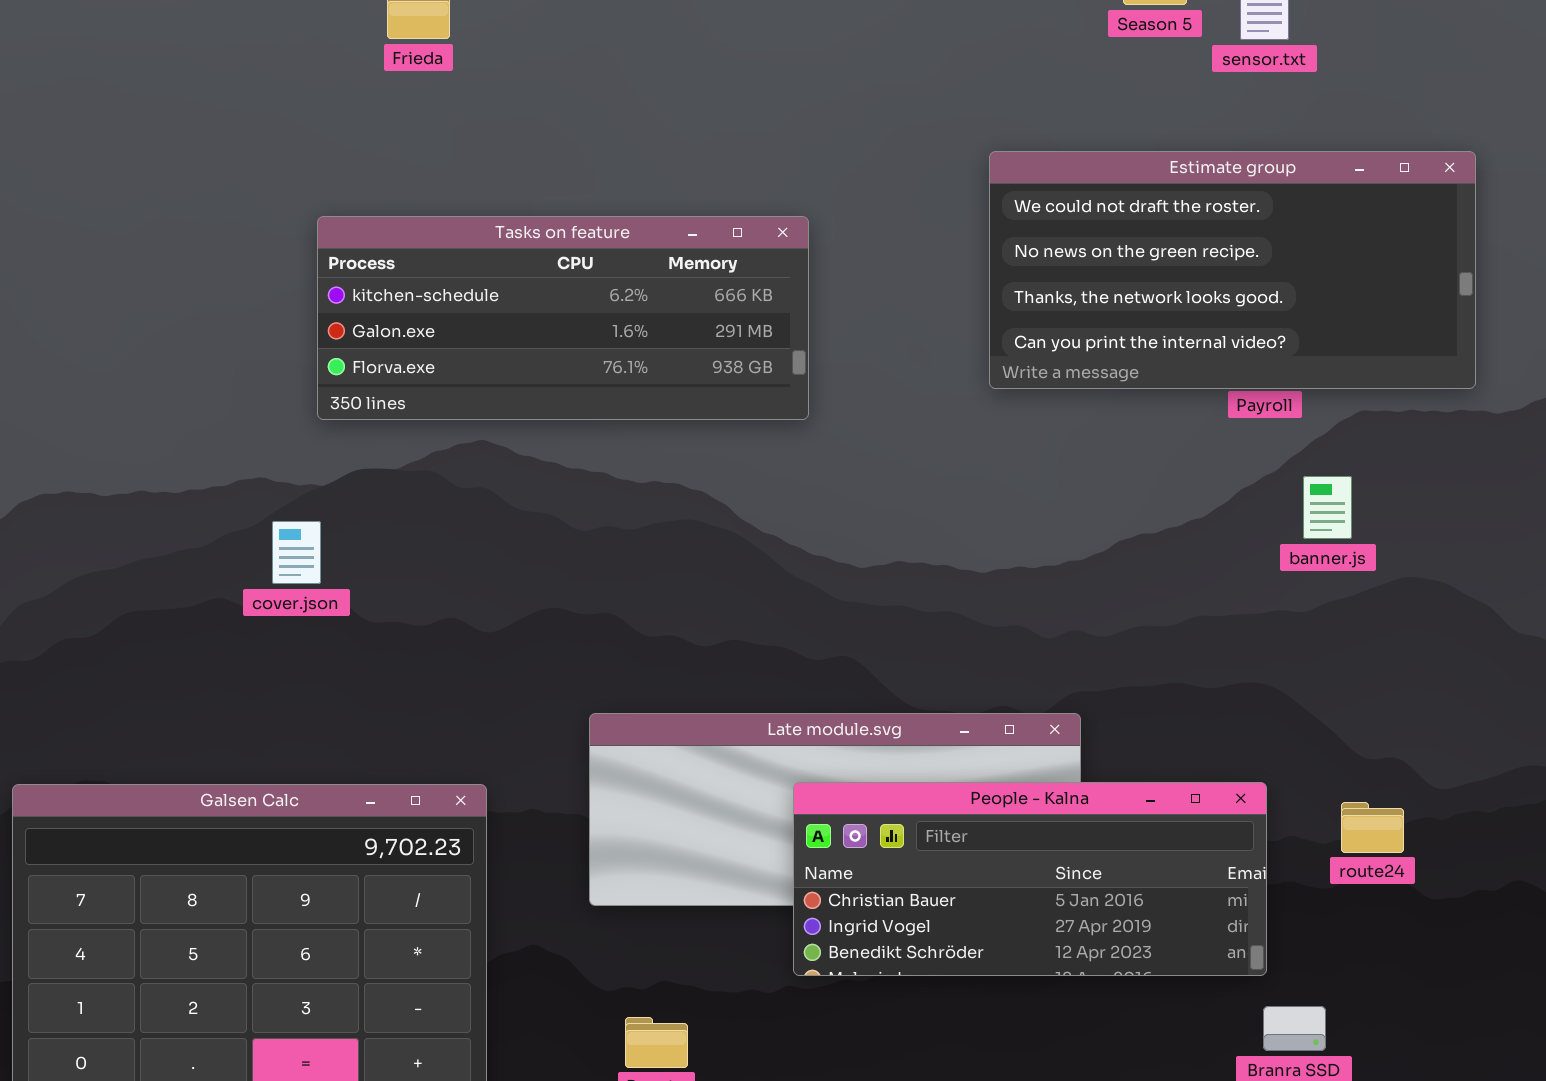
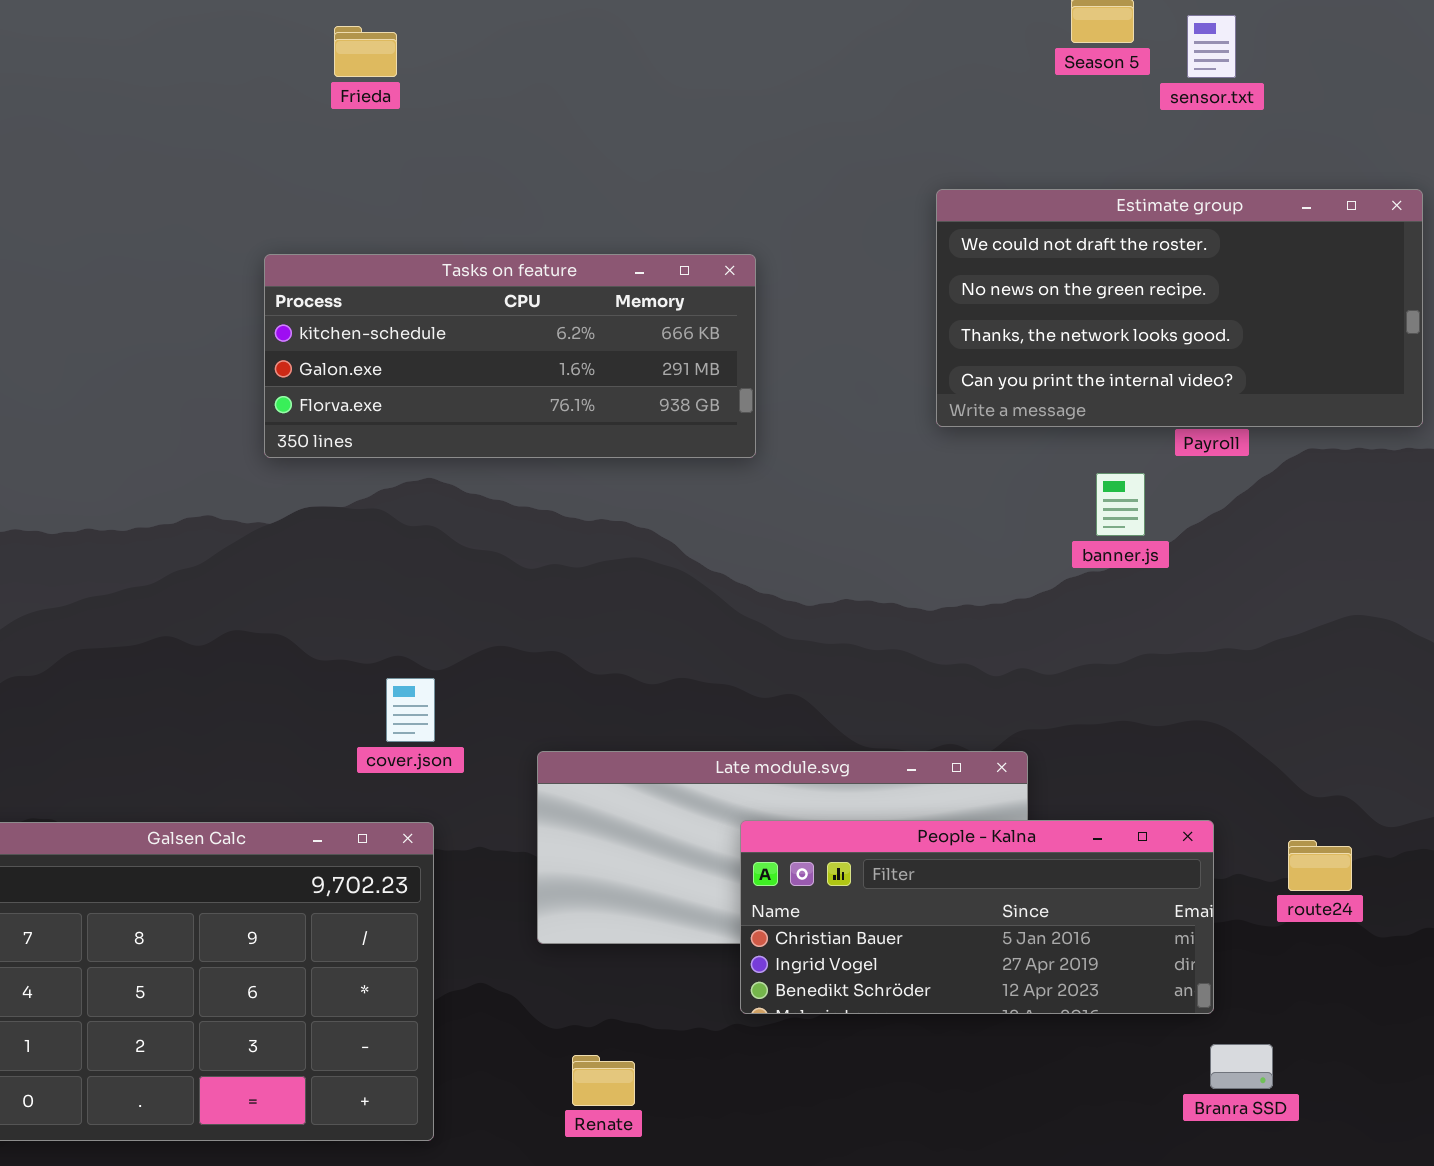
banner.js: [1303,476,1352,539] -> [1096,473,1145,536], moved
cover.json: [272,521,321,584] -> [386,678,435,742], moved

